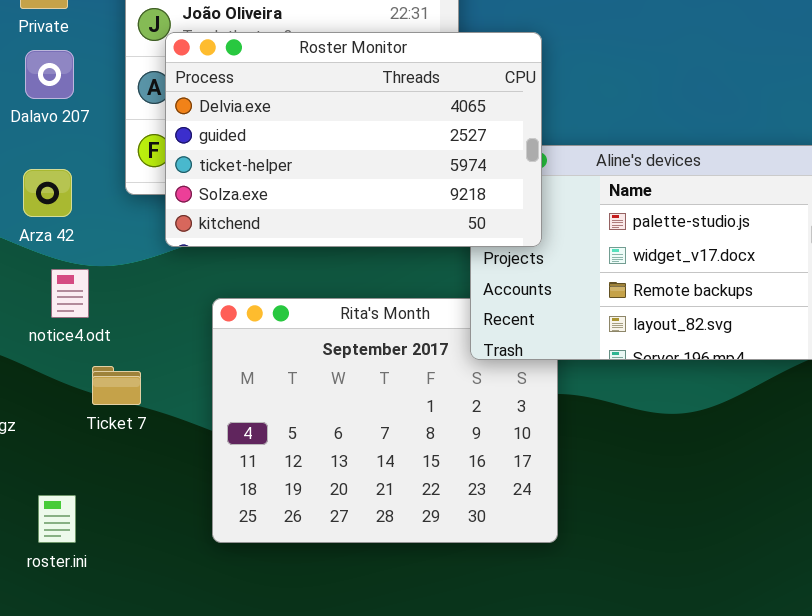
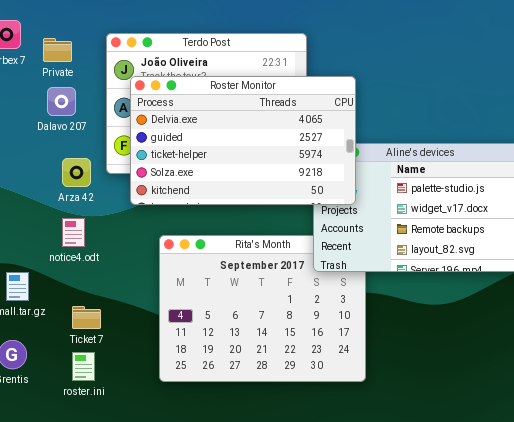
Arza 42: [23,169,72,217] -> [62,158,91,187], moved
Ticket 7: [92,366,141,405] -> [72,306,101,329], moved
roster.ini: [38,495,76,543] -> [72,352,95,381], moved

